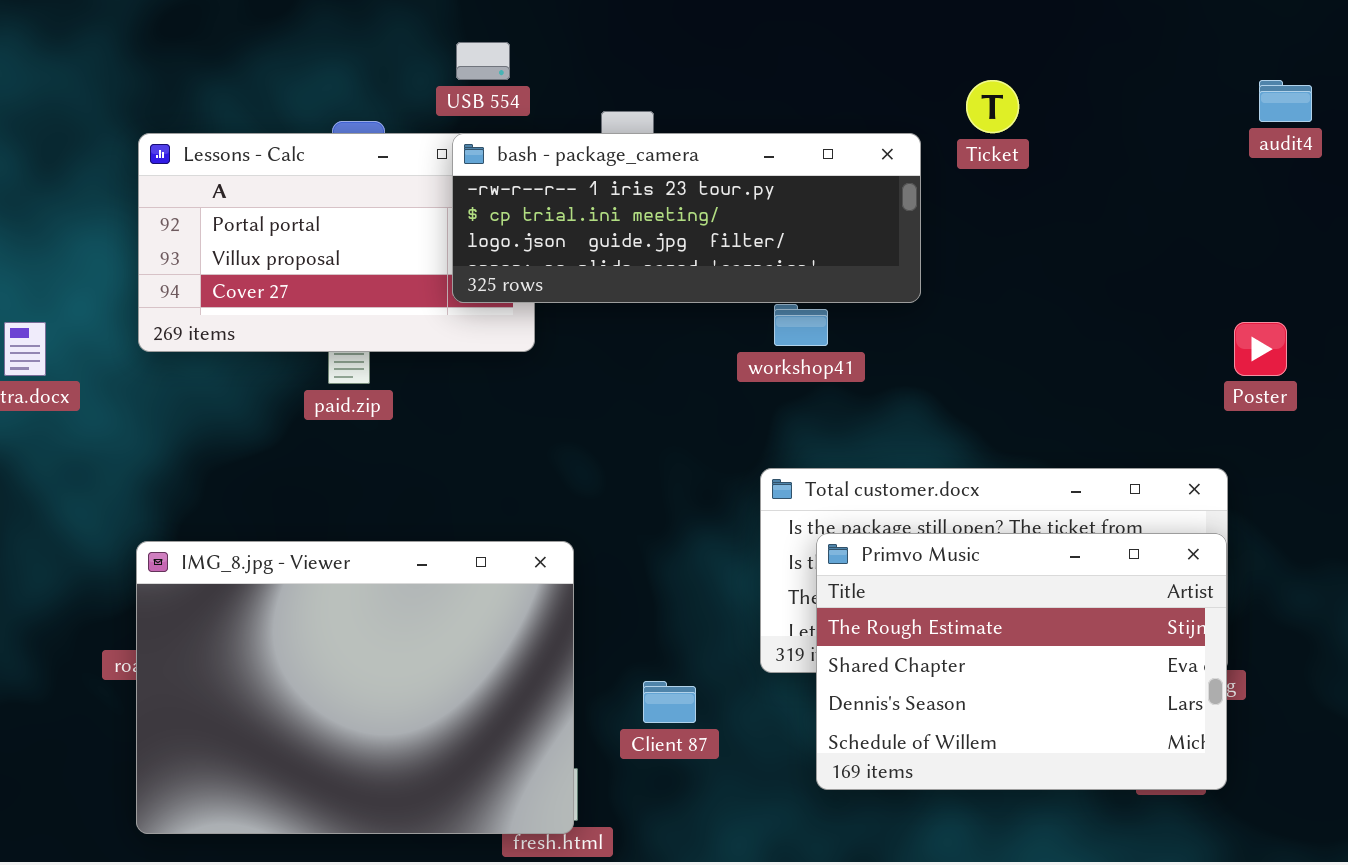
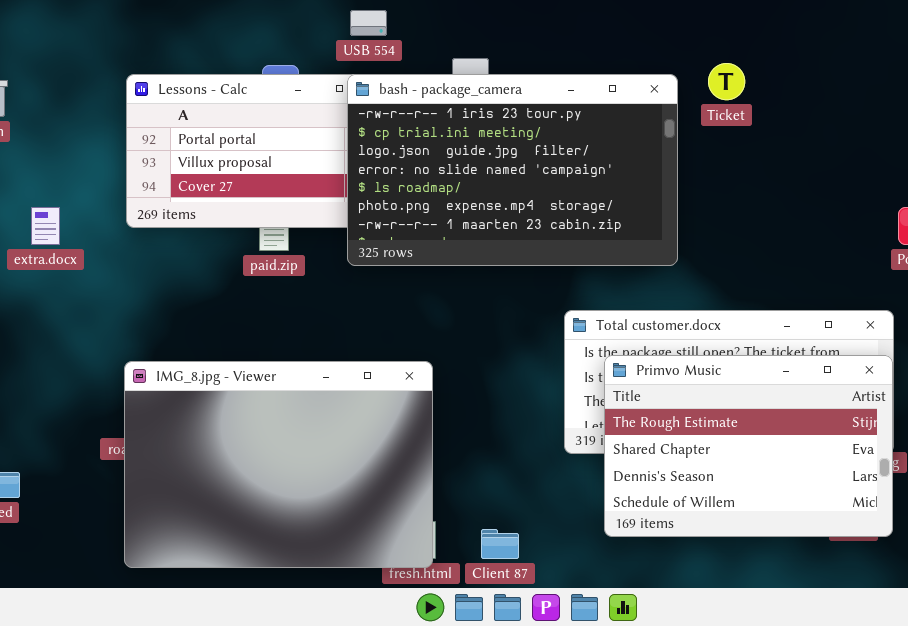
Ticket: [966,80,1019,133] -> [708,63,745,100], moved
bash - package_camera: [452,133,921,303] -> [347,74,678,266], resized
Client 87: [643,681,696,723] -> [481,529,519,559], moved

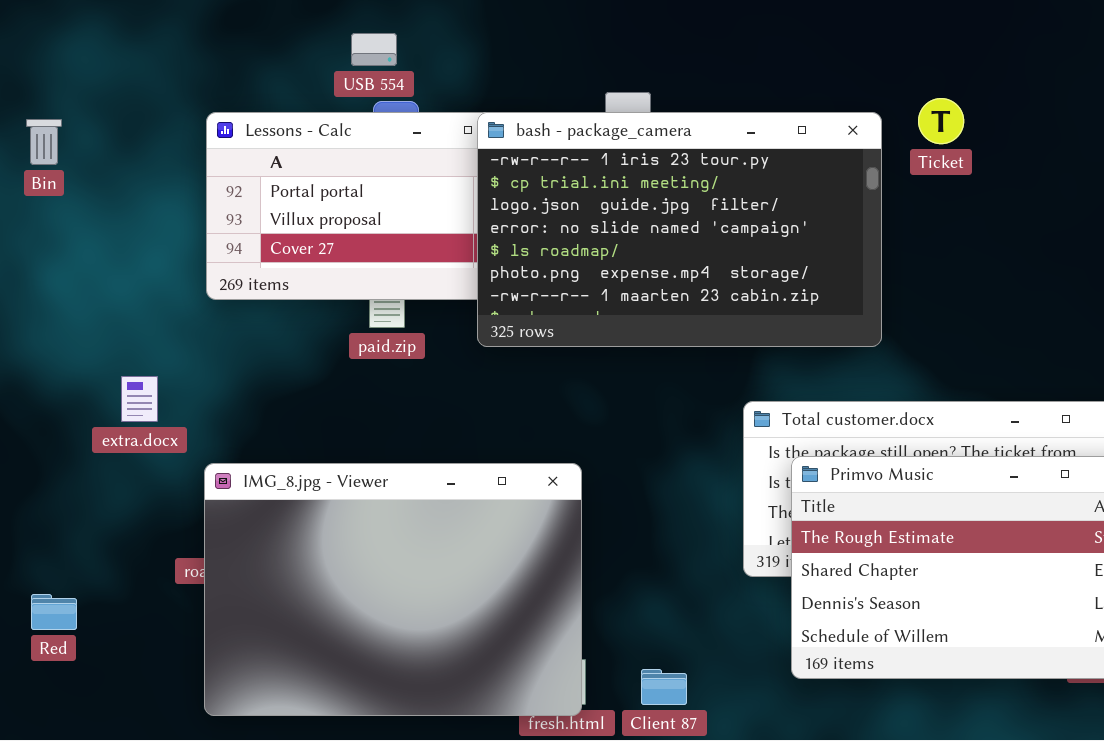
USB 554: [350,10,387,36] -> [351,33,397,66], moved
extra.docx: [31,207,60,245] -> [121,376,158,422], moved

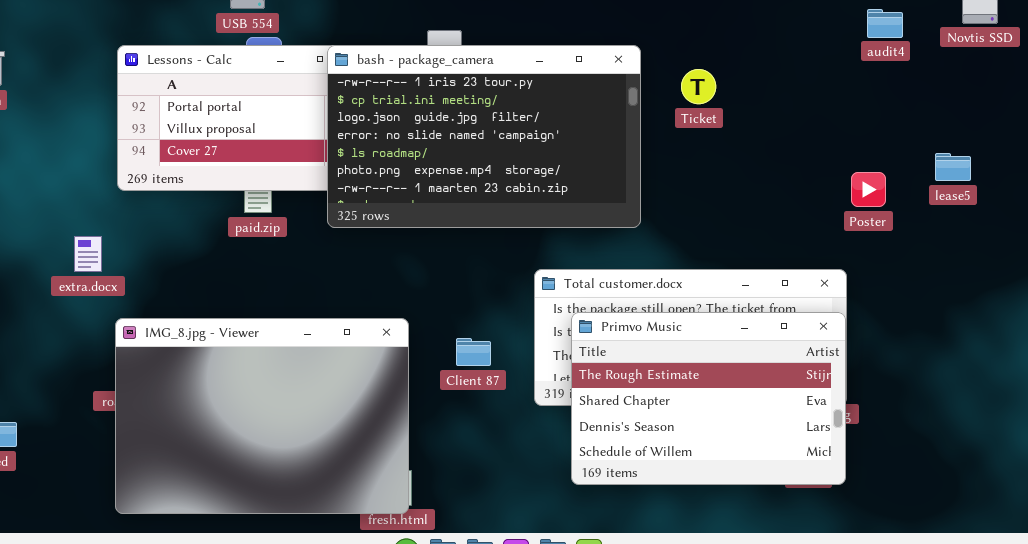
Ticket: [918,98,964,144] -> [681,69,716,104], moved
extra.docx: [121,376,158,422] -> [74,236,102,272], moved
Client 87: [641,669,687,705] -> [456,338,491,366], moved

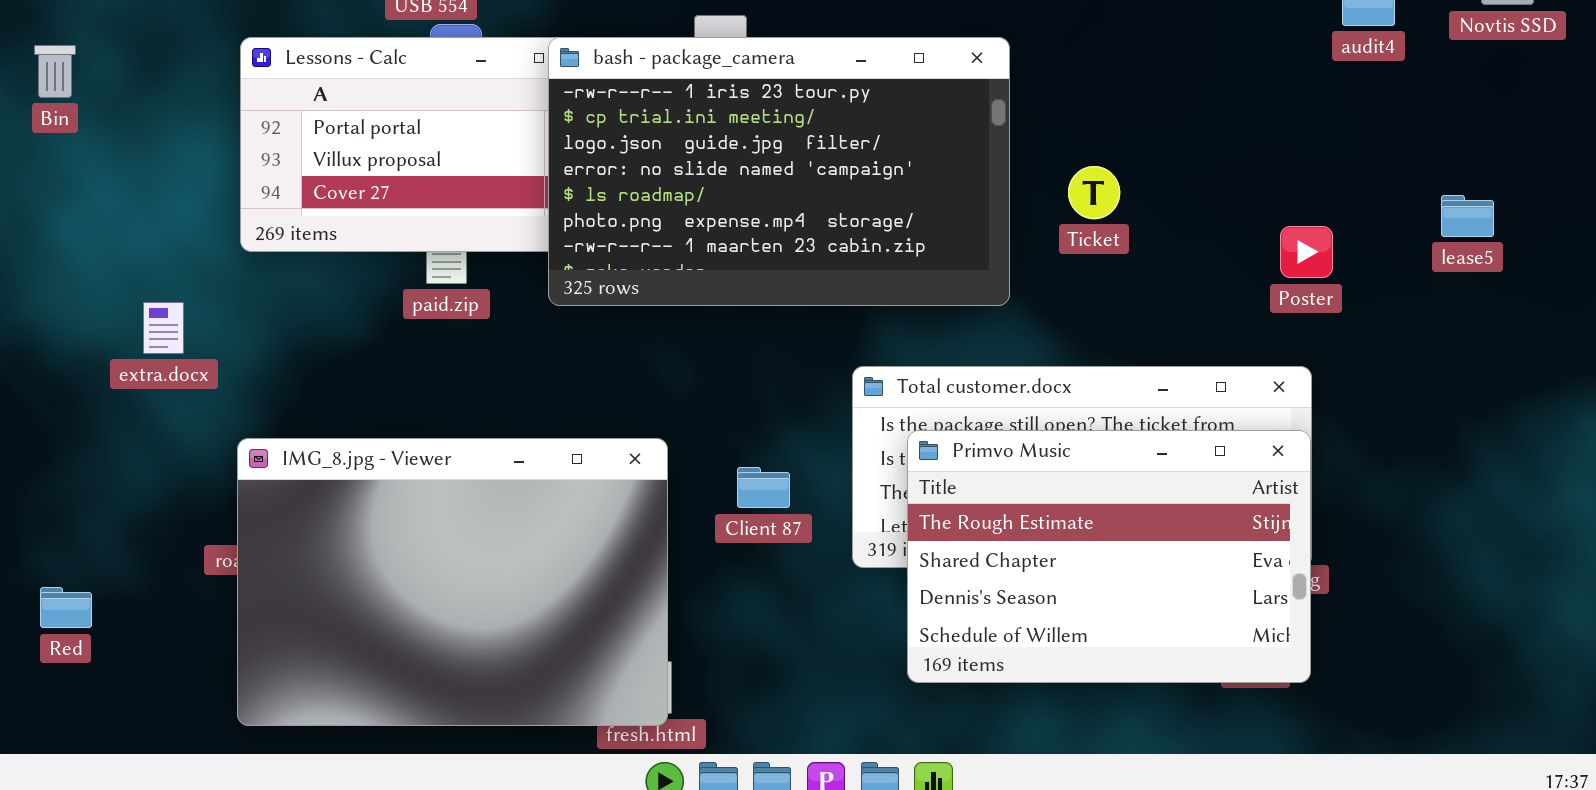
Ticket: [681,69,716,104] -> [1068,166,1120,219], moved
Poster: [851,172,886,207] -> [1280,226,1333,278], moved
extra.docx: [74,236,102,272] -> [143,302,184,354], moved

